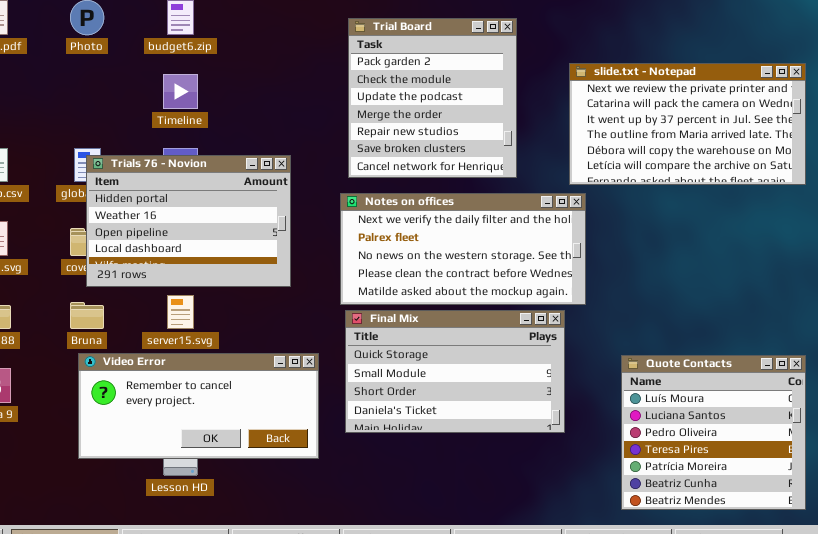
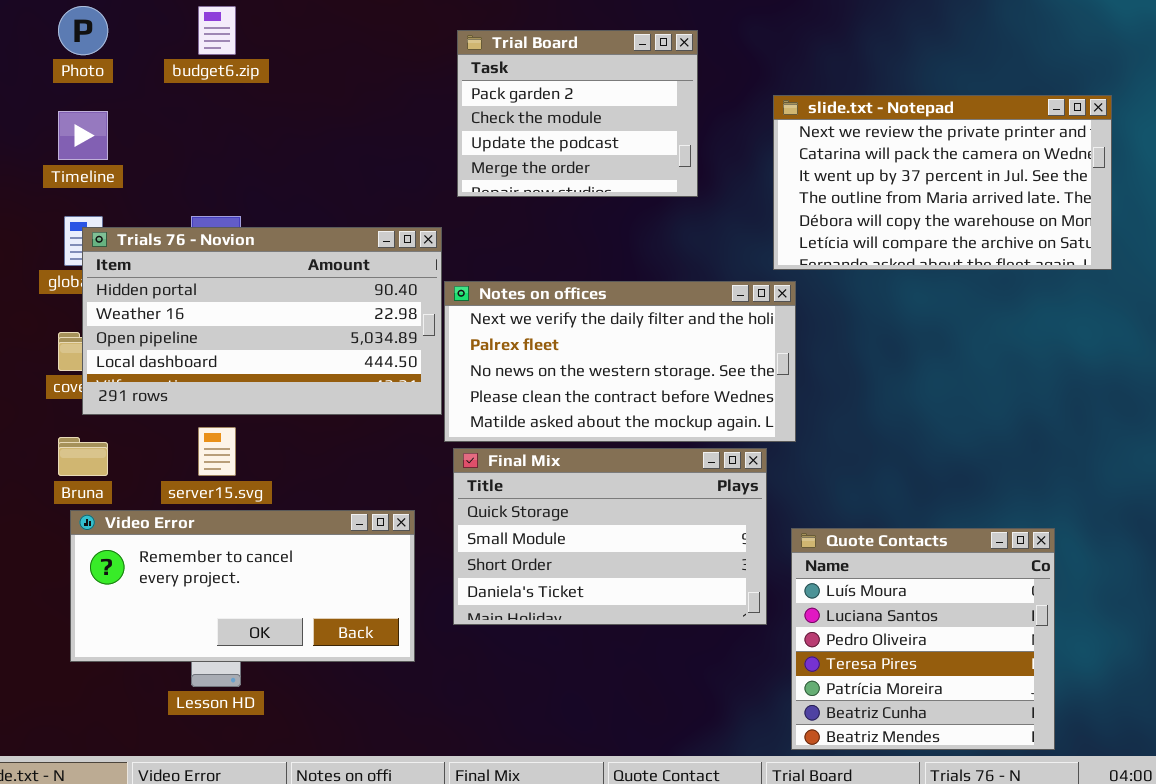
Trial Board: [348,18,517,178] -> [457,30,698,197], resized
Timeline: [163,74,198,109] -> [58,111,108,160], moved
Trials 76 - Novion: [86,155,291,287] -> [82,227,442,415], resized
Quote Contacts: [621,355,806,510] -> [791,528,1055,750], moved

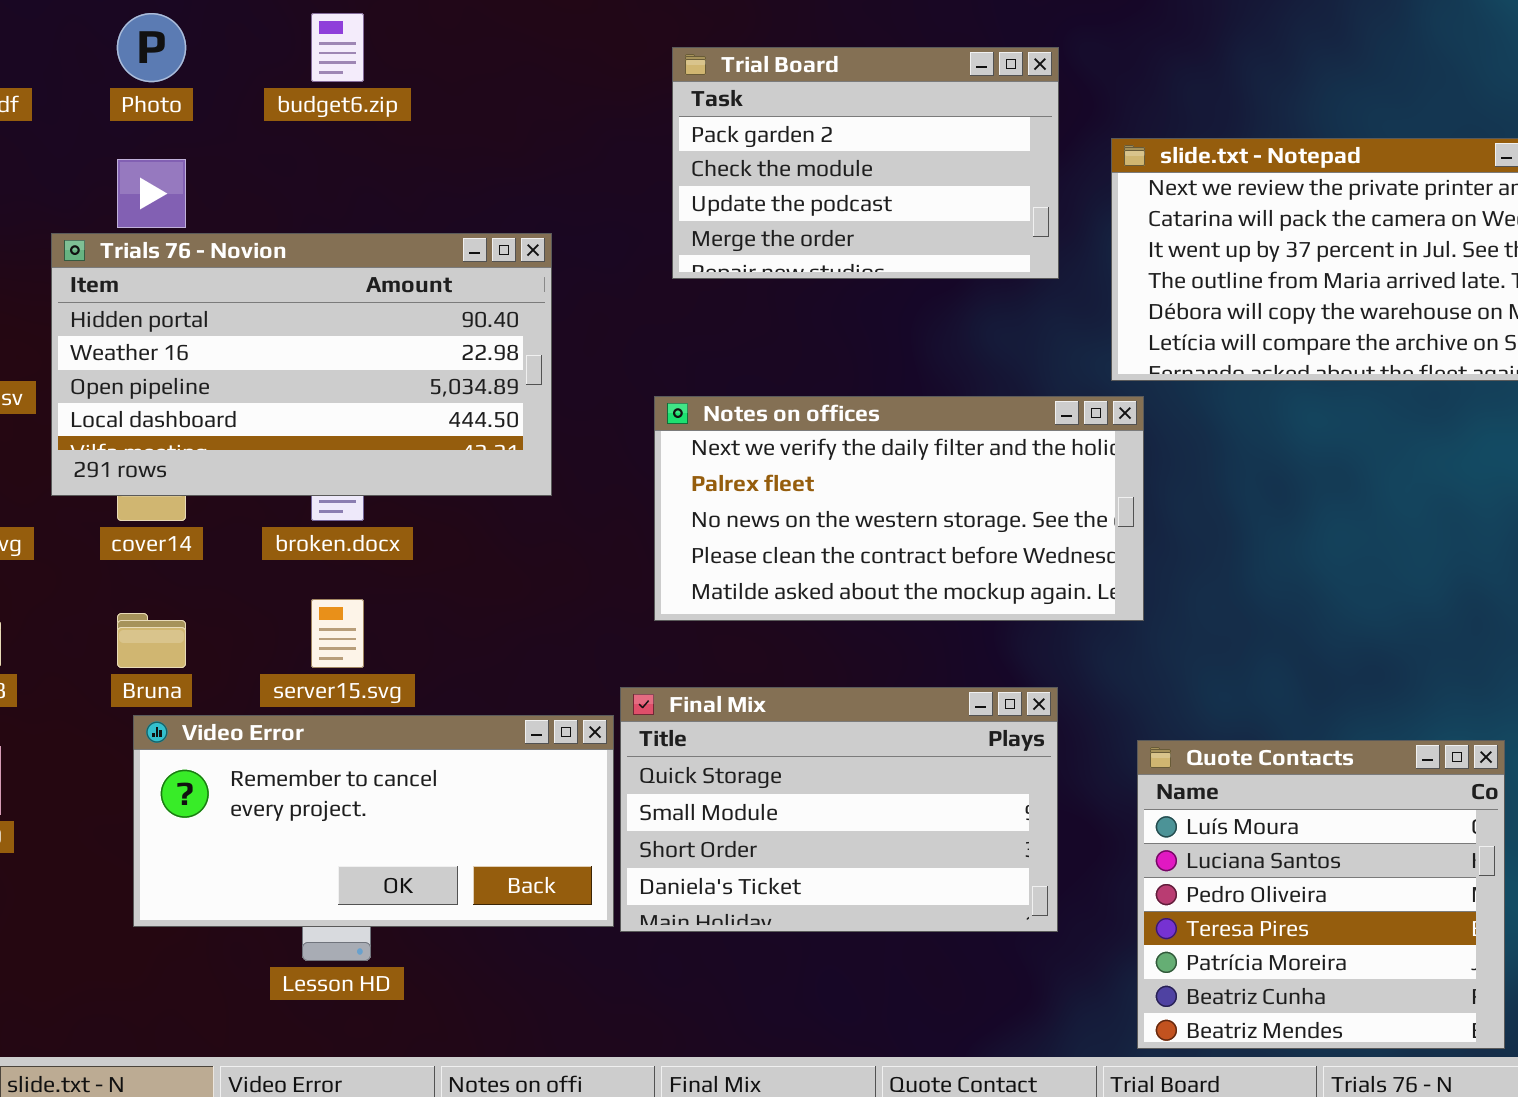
Trial Board: [457,30,698,197] -> [672,47,1059,279], resized
Trials 76 - Novion: [82,227,442,415] -> [51,233,552,496], moved
Final Mix: [453,448,767,625] -> [620,687,1058,932], moved

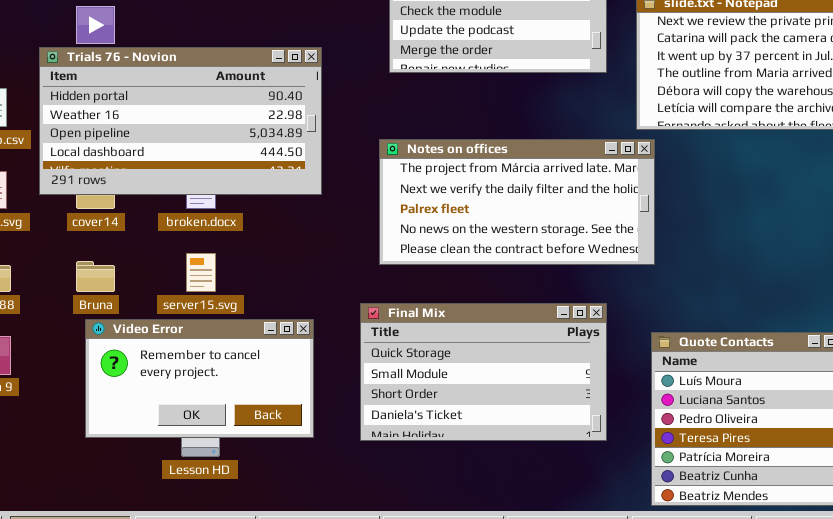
Notes on offices: [654,396,1144,621] -> [379,139,655,265], scrolled up 1 row
Video Error: [133,715,614,927] -> [85,319,314,438], resized

